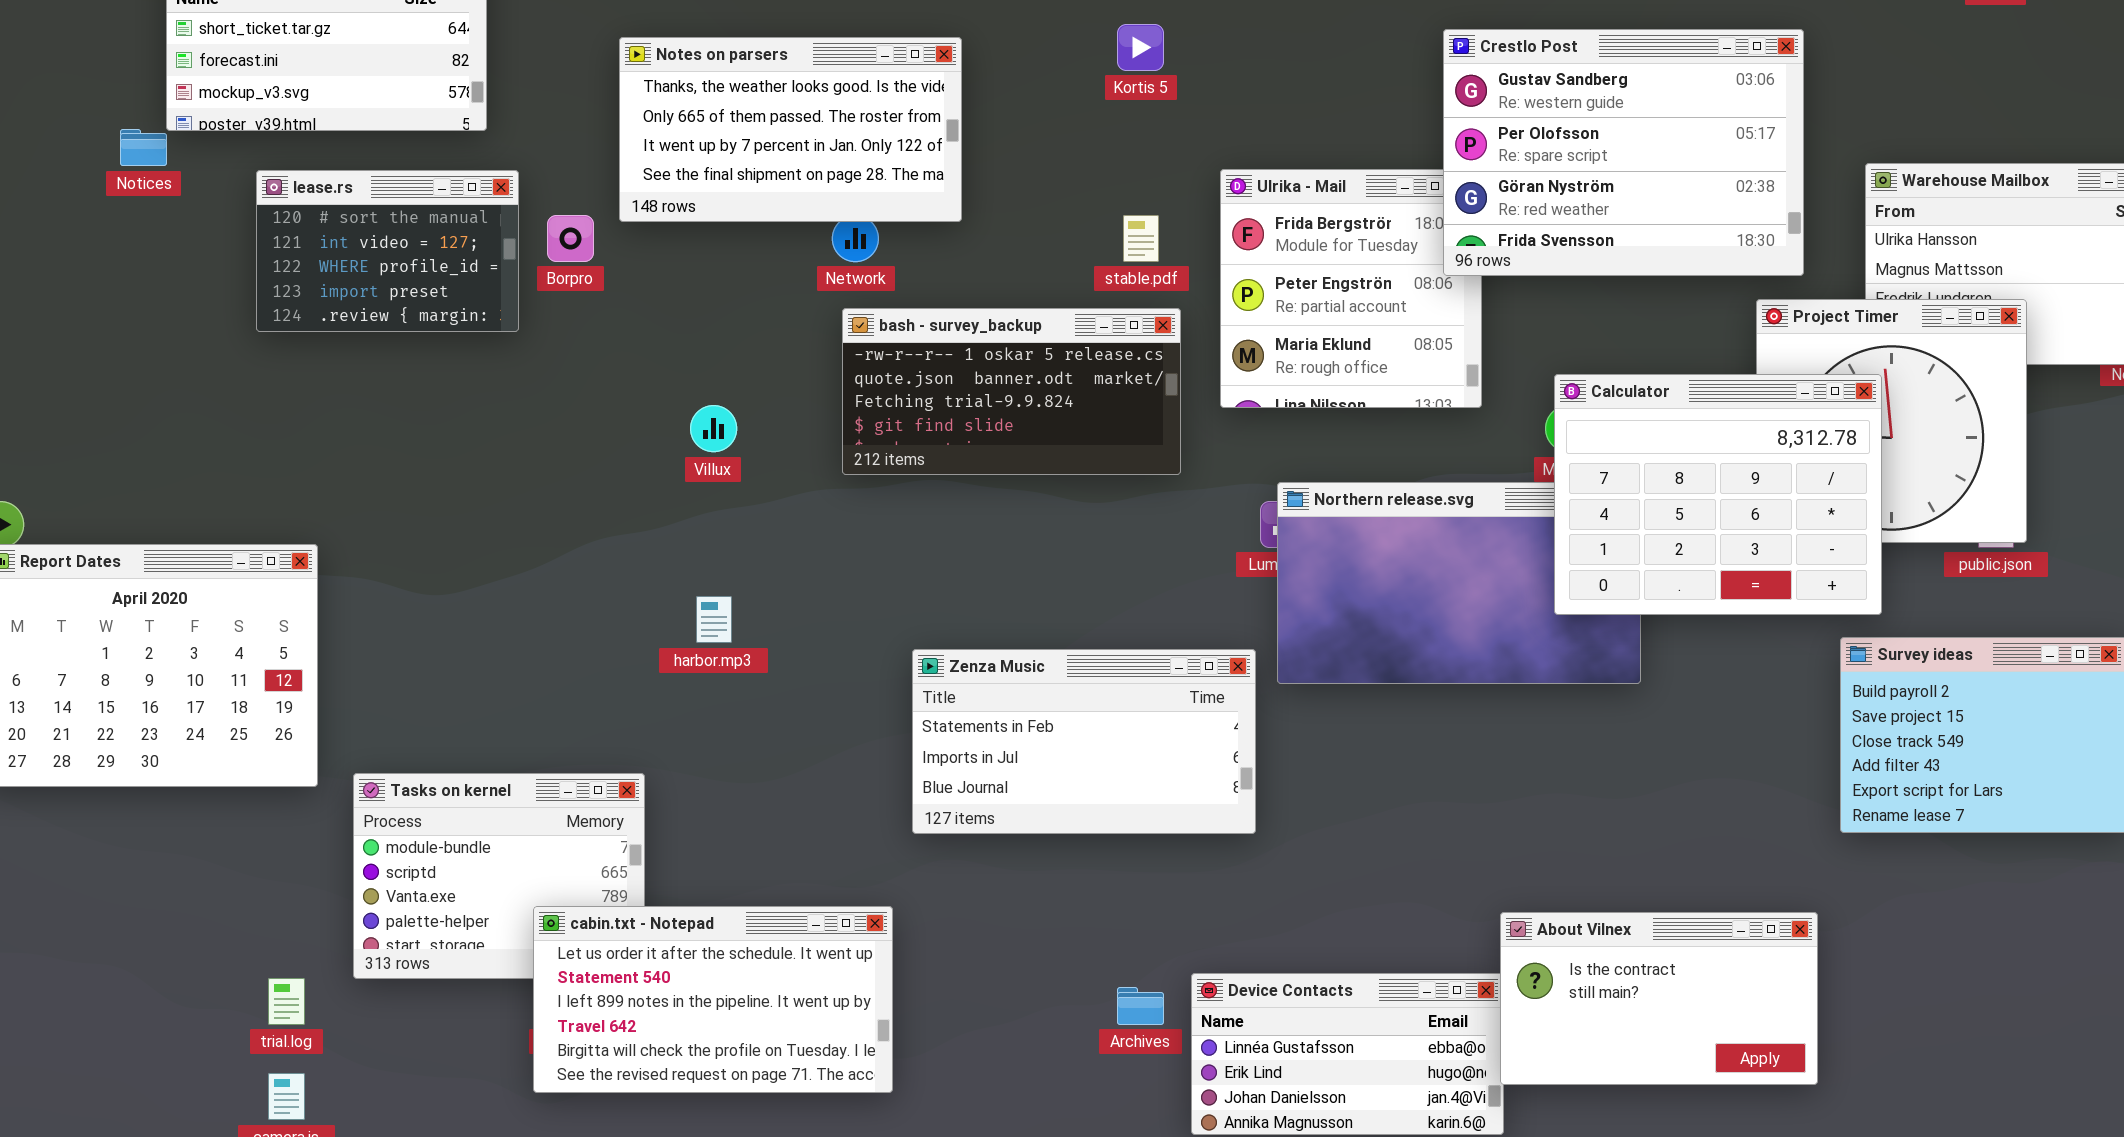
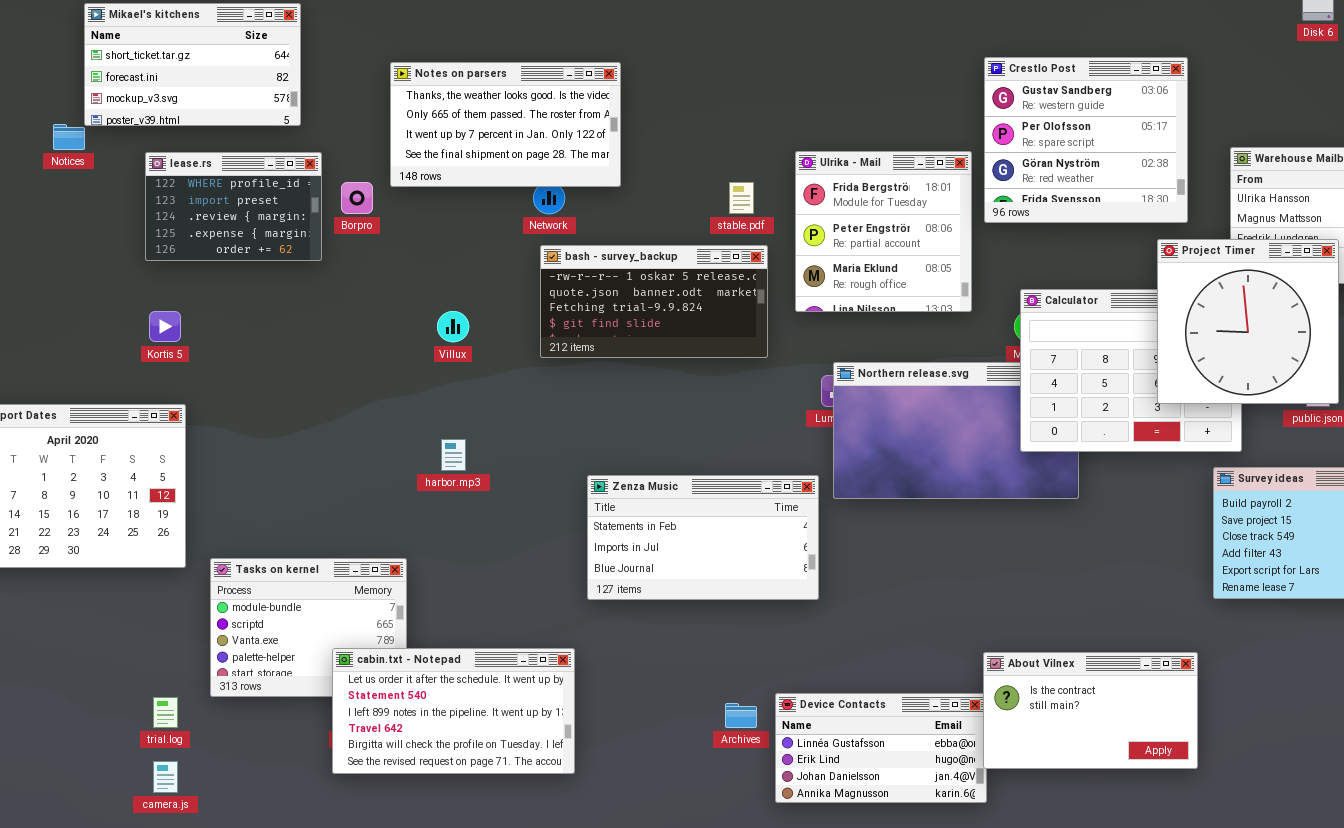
Kortis 5: [1117,24,1164,71] -> [149,311,181,342], moved
Crestlo Post: [1443,29,1804,276] -> [984,57,1188,223], resized
lease.rs: [256,170,519,332] -> [145,152,322,261], scrolled down 2 rows
Project Timer: [1756,299,2027,543] -> [1157,239,1339,404], raised

